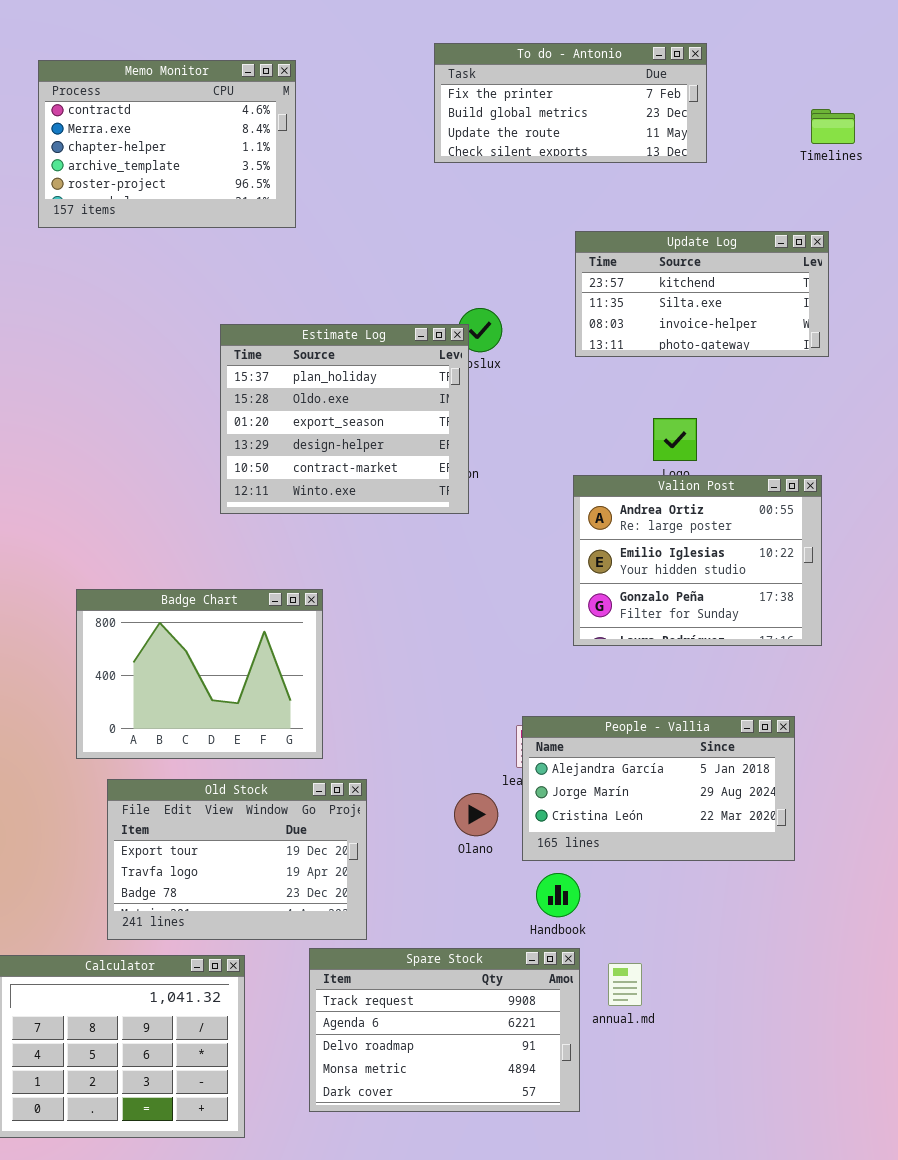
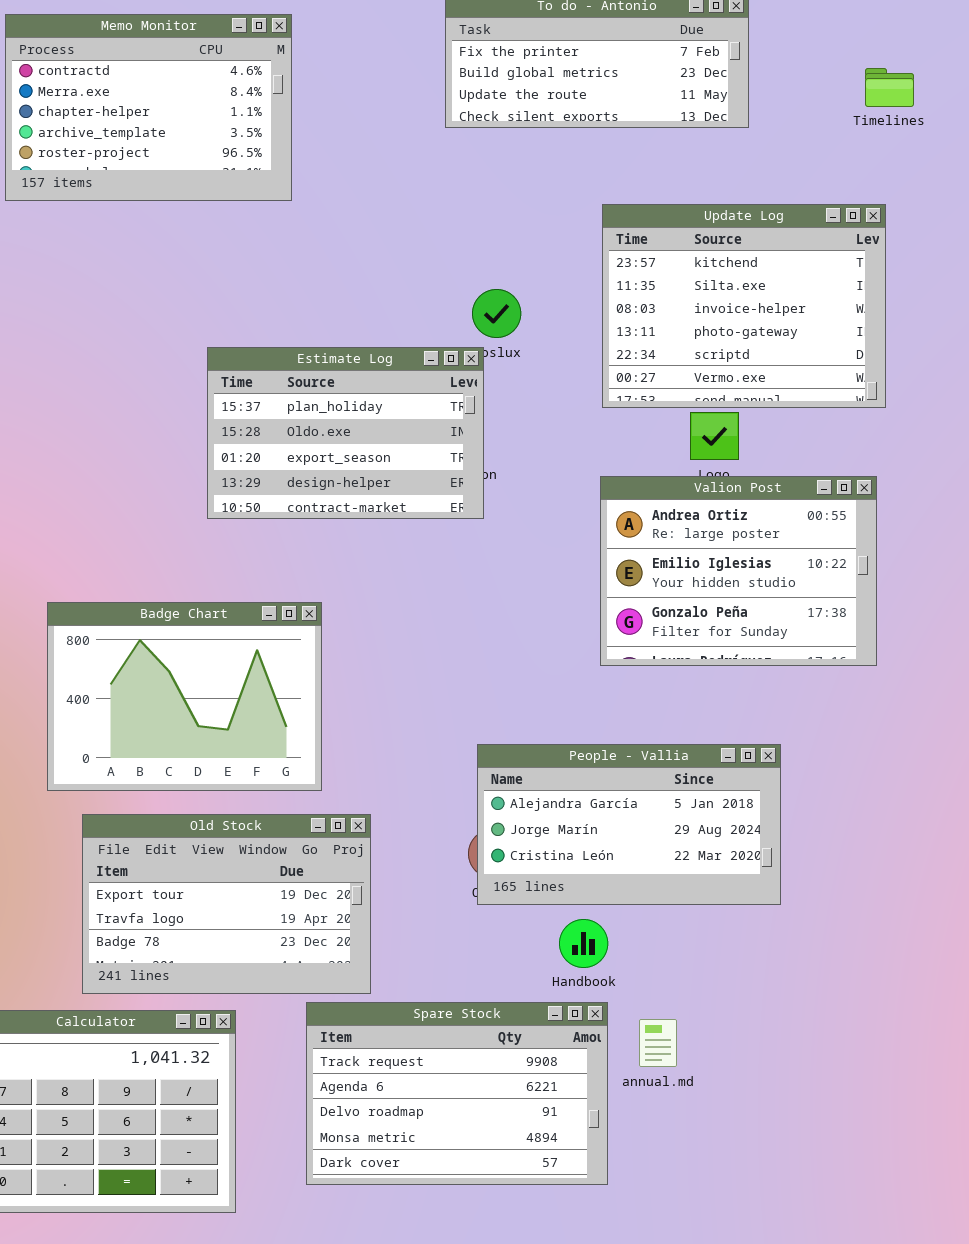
Update Log: [575,231,829,357] -> [602,204,886,408], resized
Estimate Log: [220,324,469,514] -> [207,347,484,519], resized
People - Vallia: [522,716,795,861] -> [477,744,781,905], moved

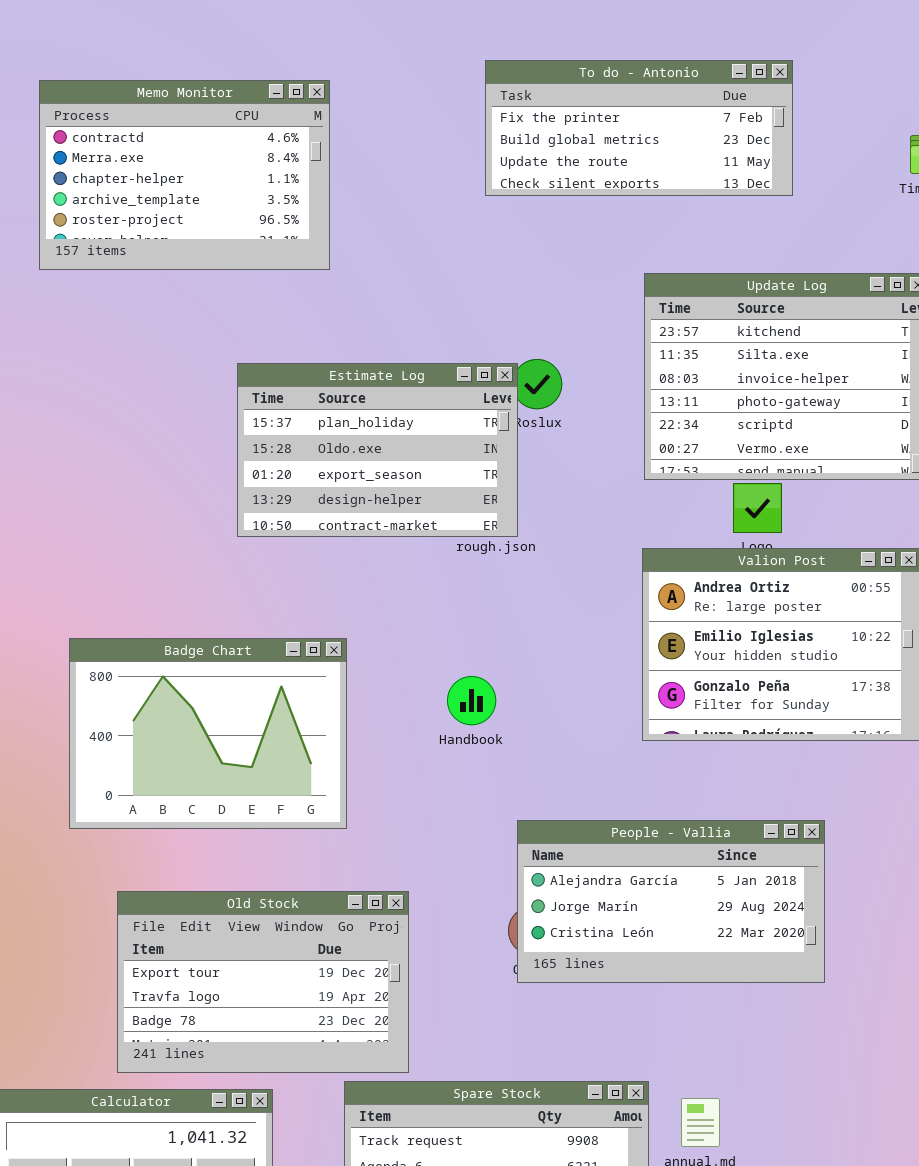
Estimate Log: [207,347,484,519] -> [237,363,518,537], moved
Badge Chart: [47,602,322,791] -> [69,638,347,829], moved
Handbook: [559,919,608,968] -> [447,676,496,725], moved

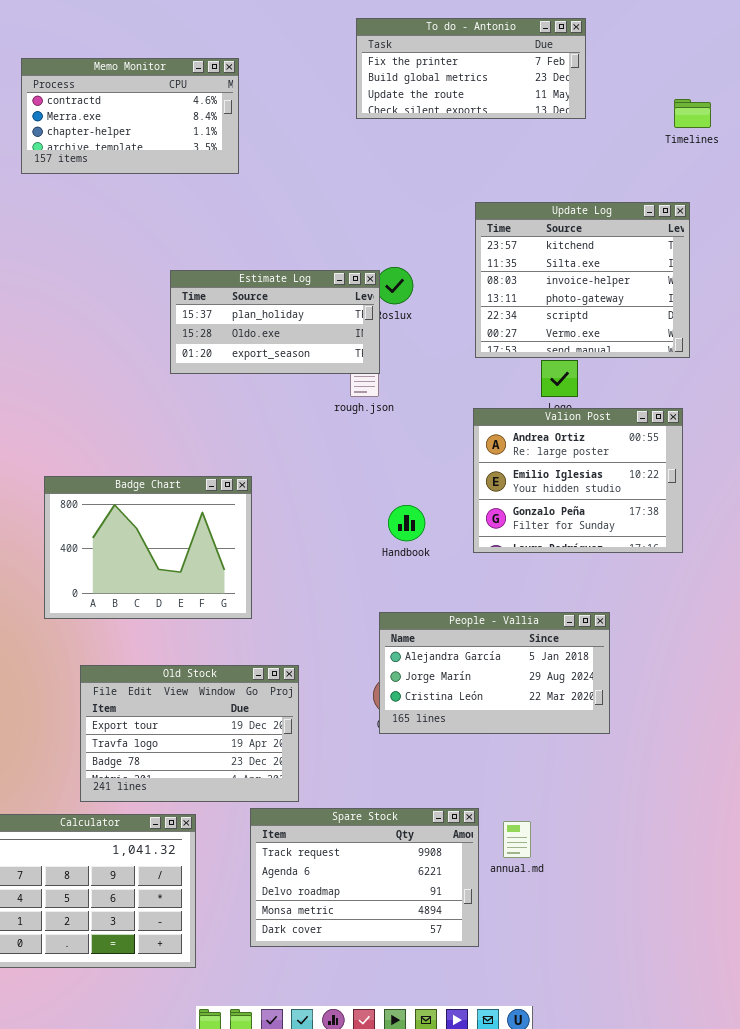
To do - Antonio: [485,60,793,196] -> [356,18,586,119], moved
Memo Monitor: [39,80,330,270] -> [21,58,239,174], resized
Estimate Log: [237,363,518,537] -> [170,270,380,374], resized
Handbook: [447,676,496,725] -> [388,505,425,541], moved

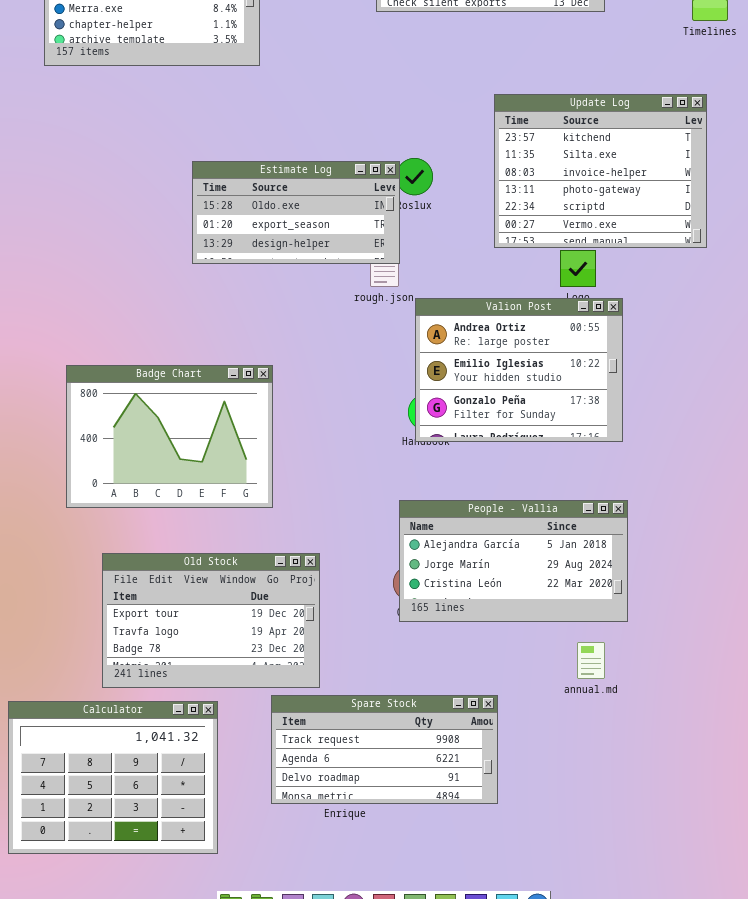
Estimate Log: [170,270,380,374] -> [192,161,400,264], scrolled down 1 row
Valion Post: [473,408,683,553] -> [415,298,623,442], moved
Spare Stock: [250,808,479,947] -> [271,695,498,804], resized
annual.md: [503,821,531,858] -> [577,642,605,679], moved

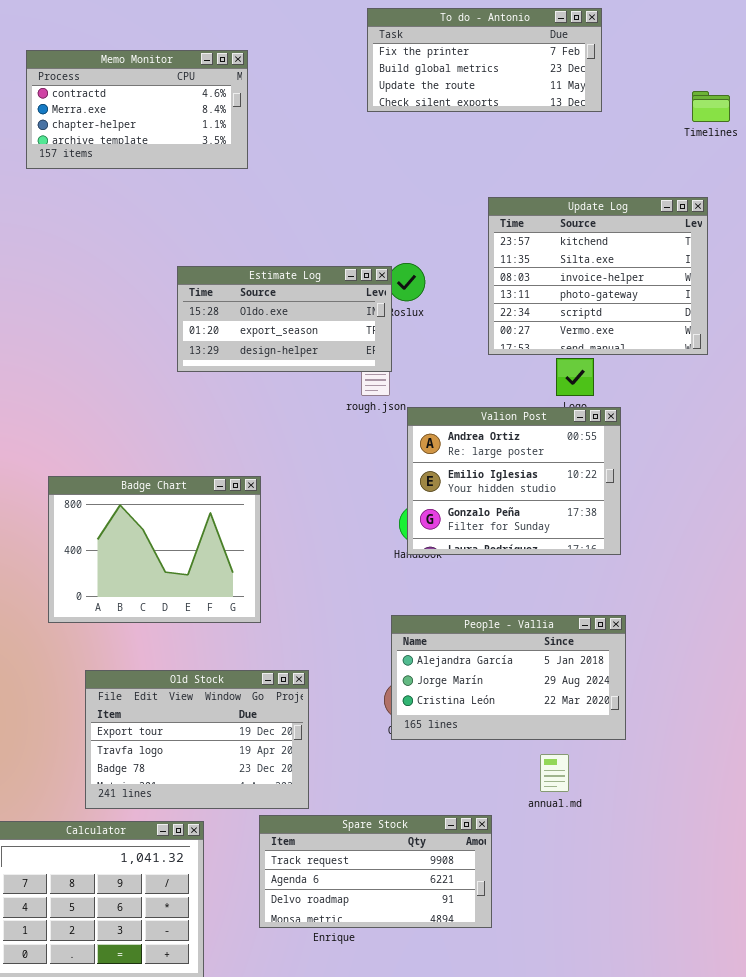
annual.md: [577,642,605,679] -> [540,754,569,792], moved

